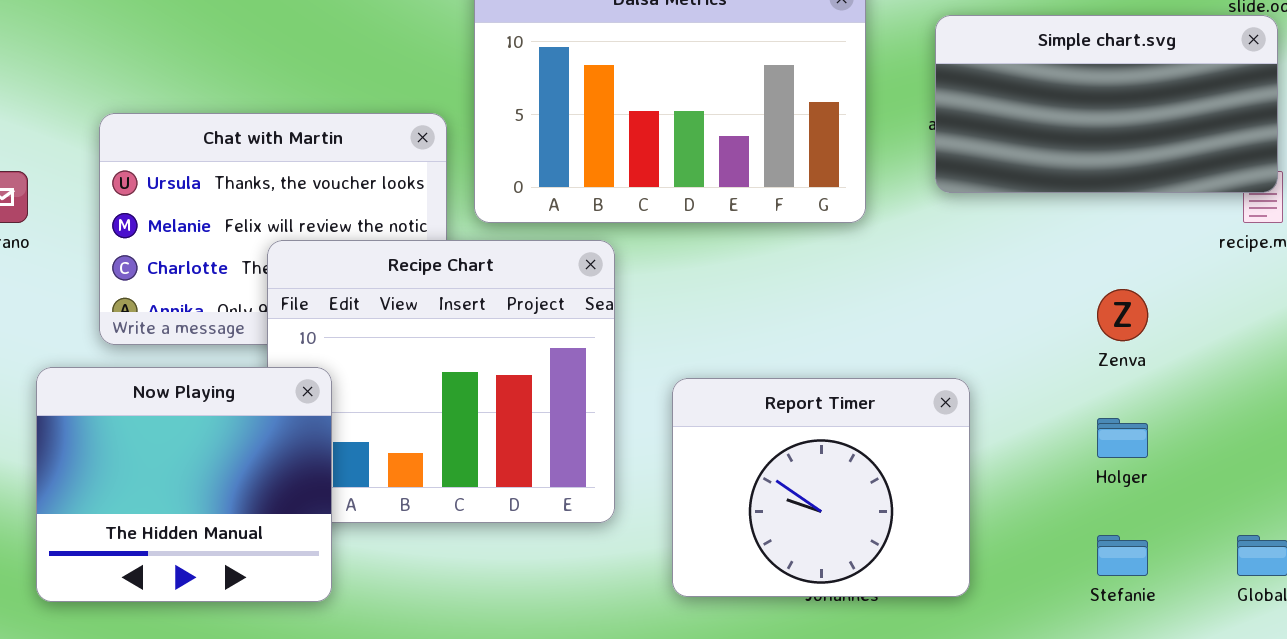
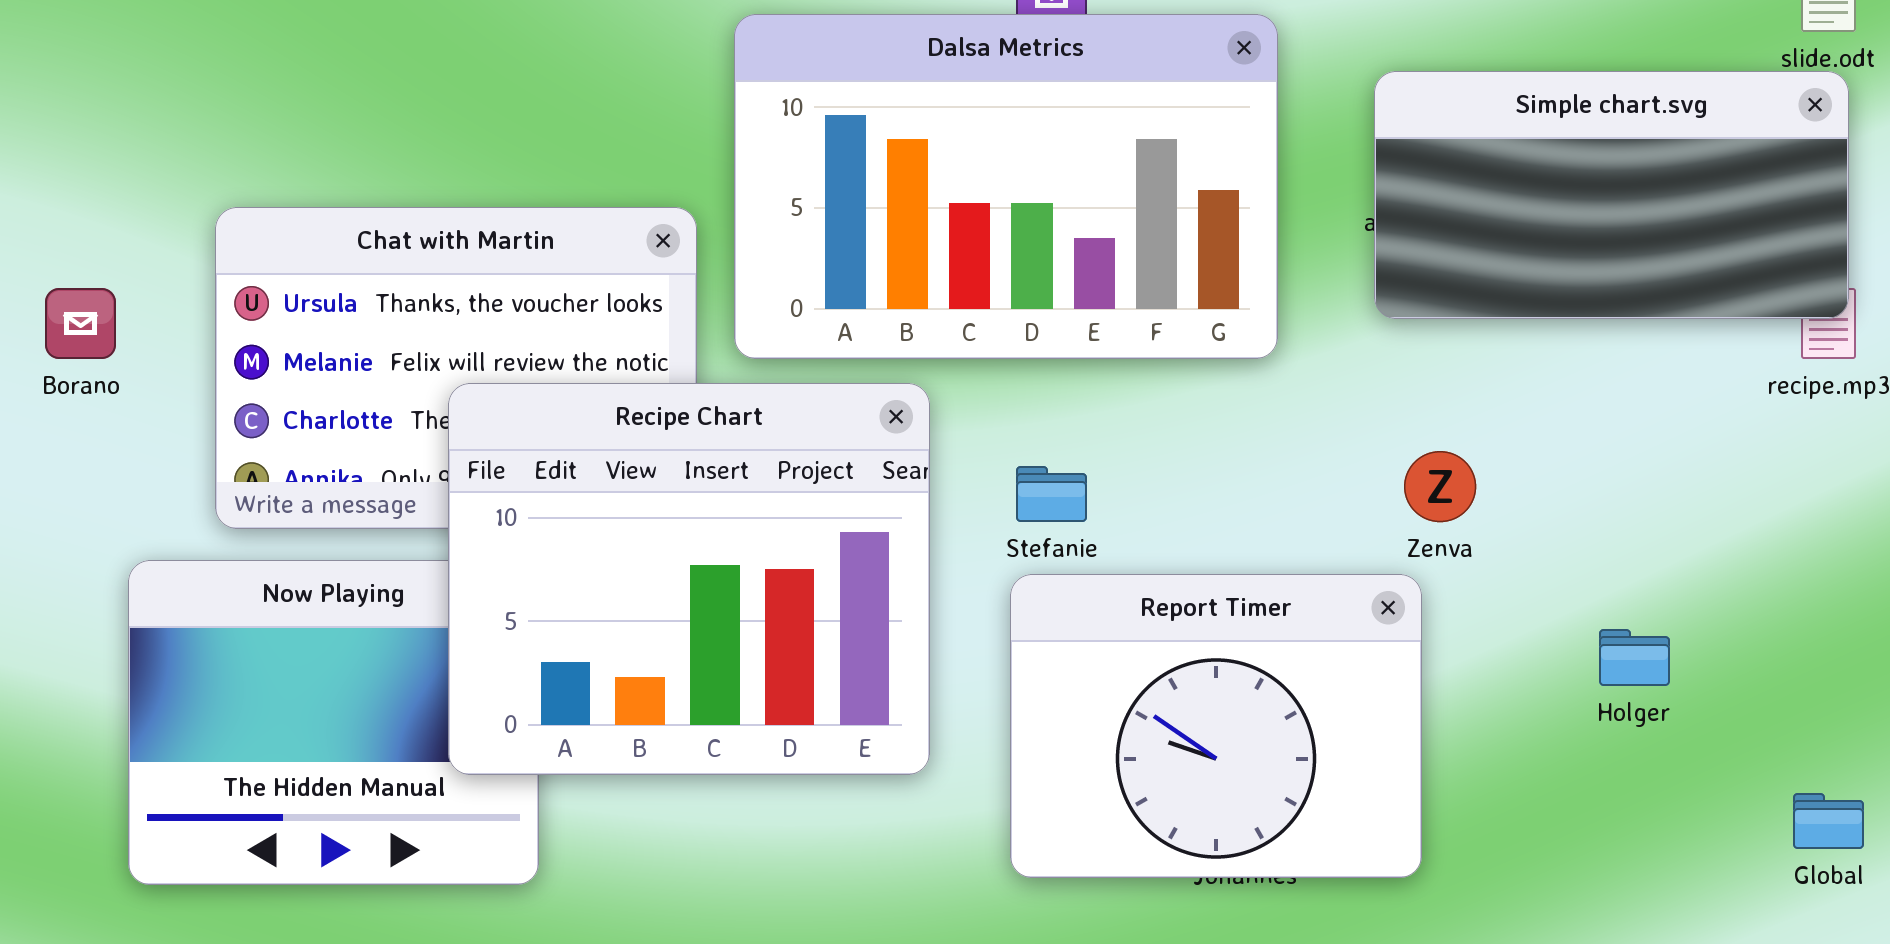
Recipe Chart: [267,240,615,523] -> [448,383,930,775], raised
Zenva: [1097,289,1148,341] -> [1404,451,1476,522], moved
Stefanie: [1097,535,1148,576] -> [1016,466,1087,522], moved

